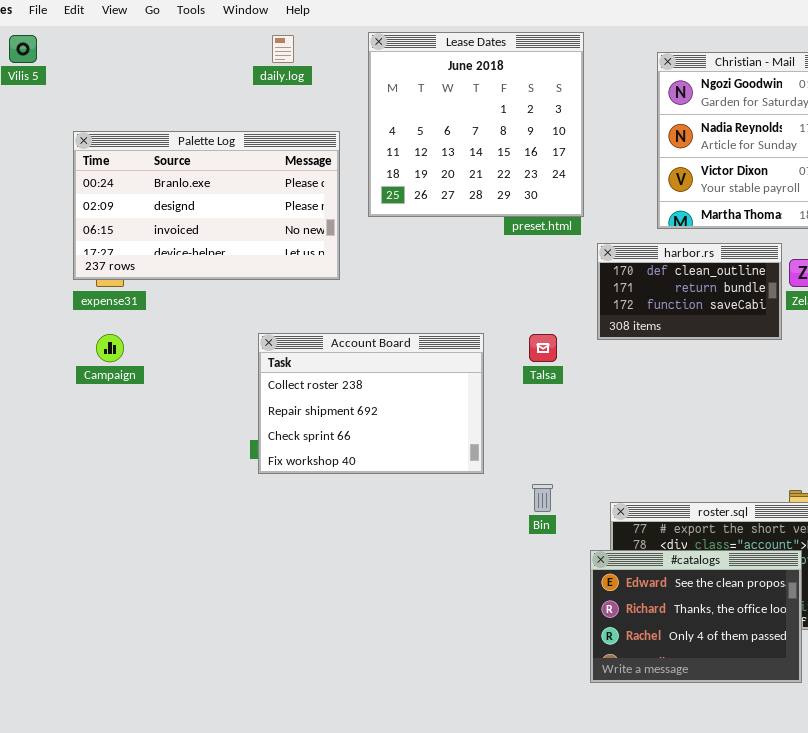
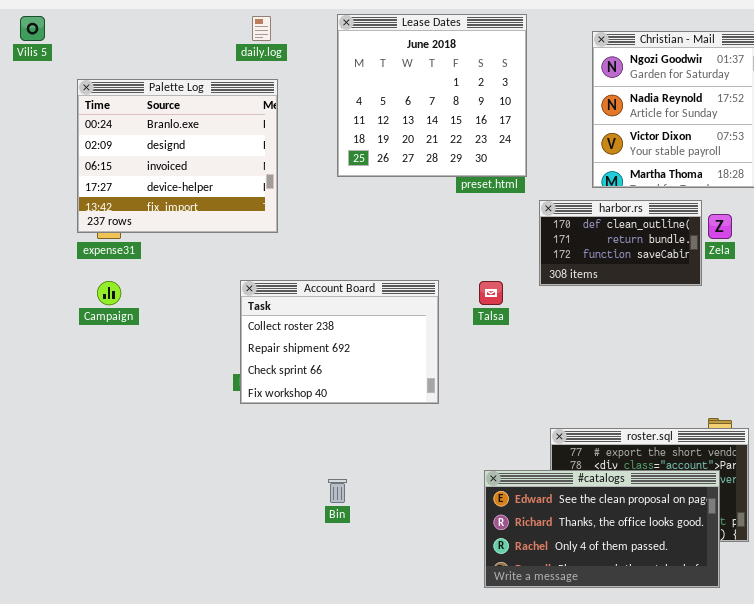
Palette Log: [73,131,340,280] -> [77,79,278,233], resized
Bin: [532,484,553,512] -> [328,479,347,503], moved
#catalogs: [590,550,802,683] -> [484,470,720,588], resized

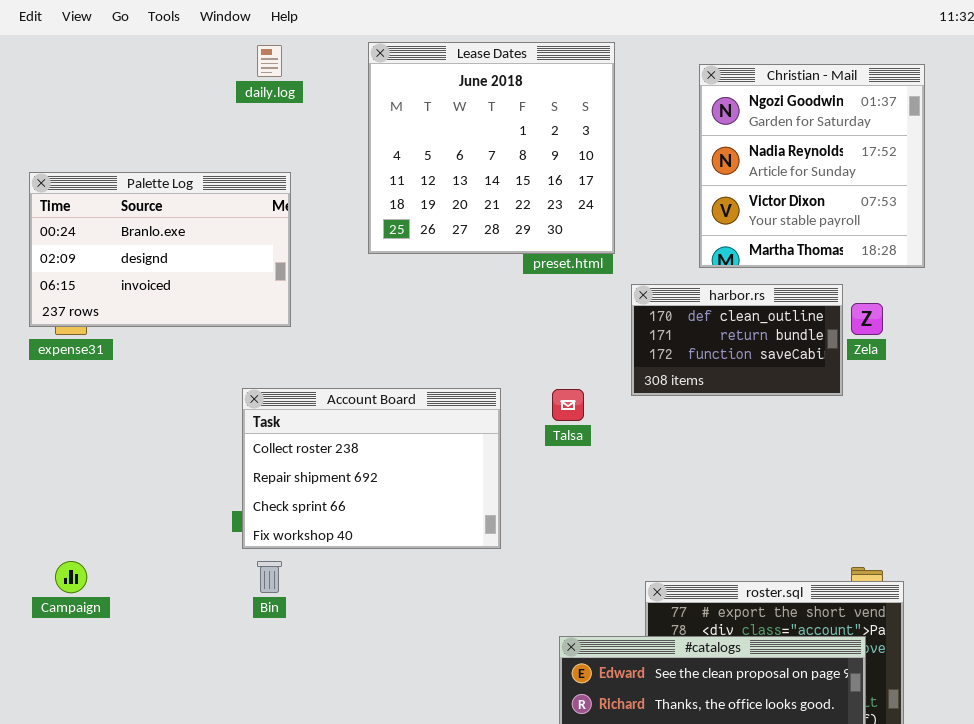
Palette Log: [77,79,278,233] -> [29,172,291,327], resized
Campaign: [97,281,121,305] -> [55,561,87,593], moved
Bin: [328,479,347,503] -> [257,561,282,593], moved

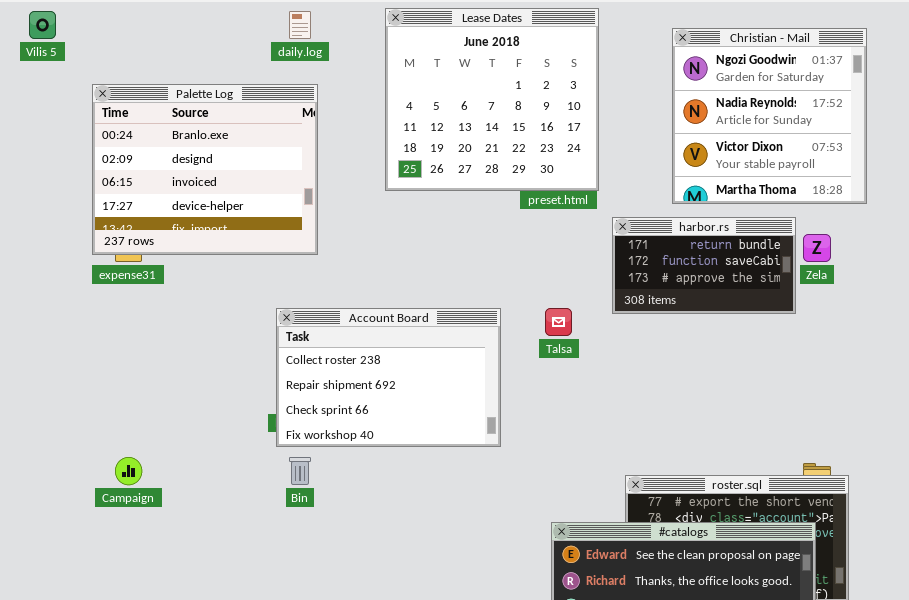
Palette Log: [29,172,291,327] -> [92,84,318,255], resized
harbor.rs: [631,284,843,396] -> [612,217,796,314], scrolled down 1 row

